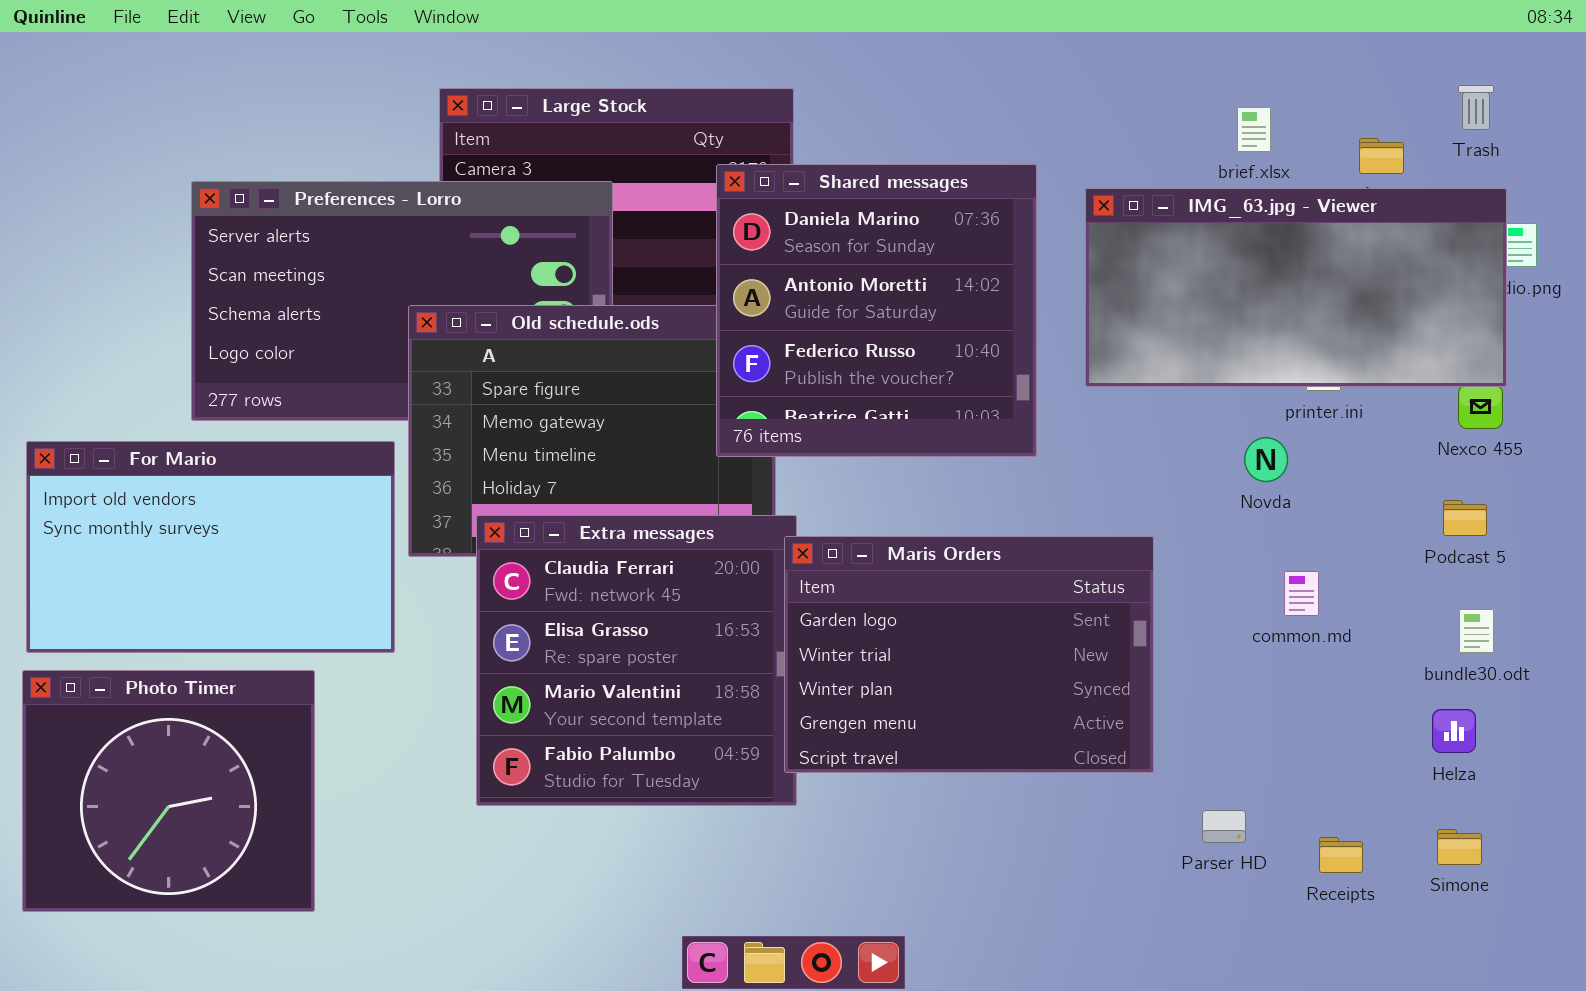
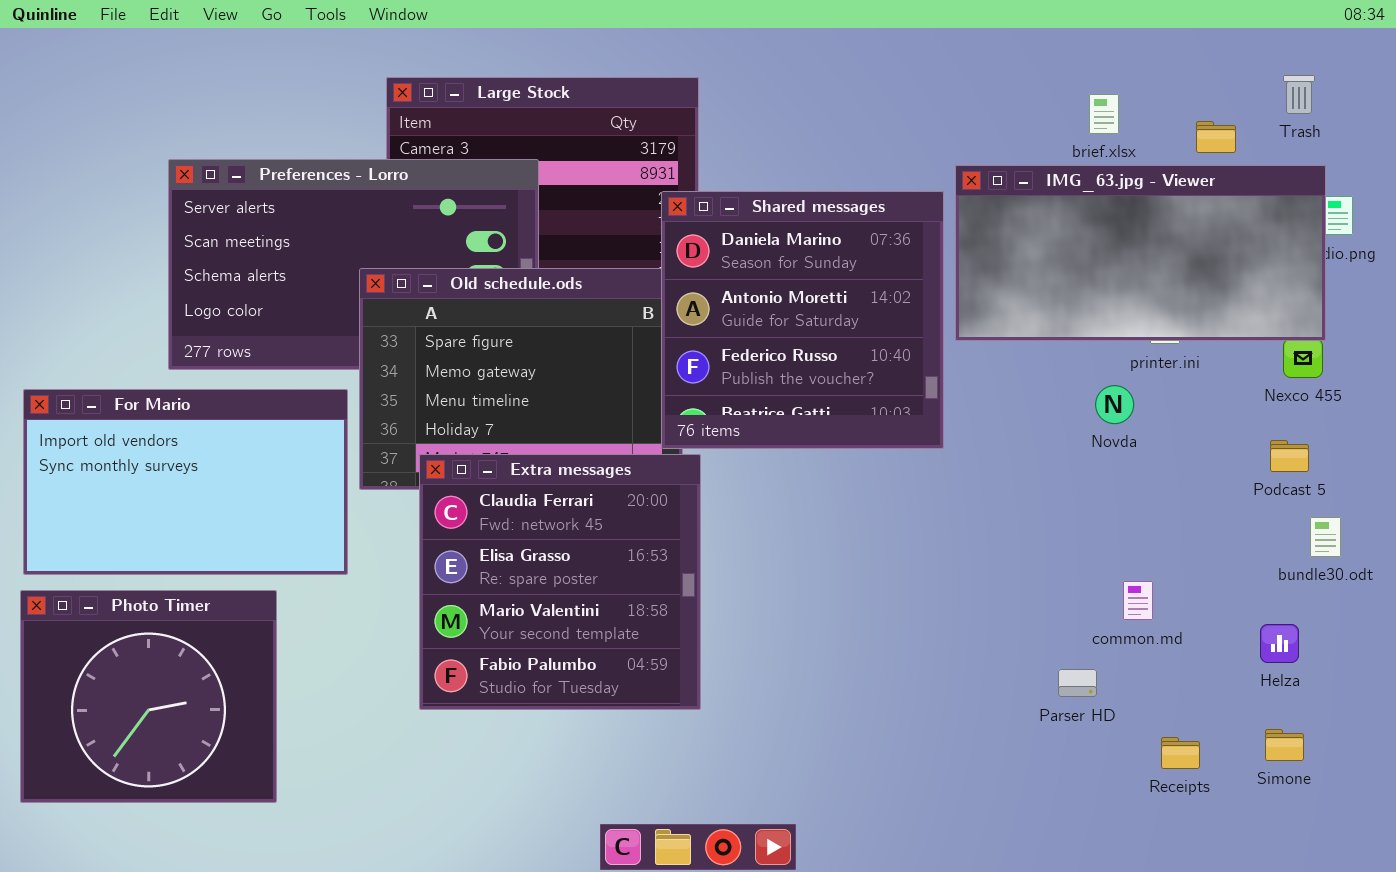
Shared messages: [716,164,1037,457] -> [661,191,944,449], moved
Maris Orders: [784,536,1154,773] -> none, closed
common.md: [1284,571,1319,616] -> [1123,581,1153,620], moved
bundle30.odt: [1459,609,1494,653] -> [1310,517,1341,557], moved
Parser HD: [1202,810,1246,843] -> [1058,669,1097,697], moved

